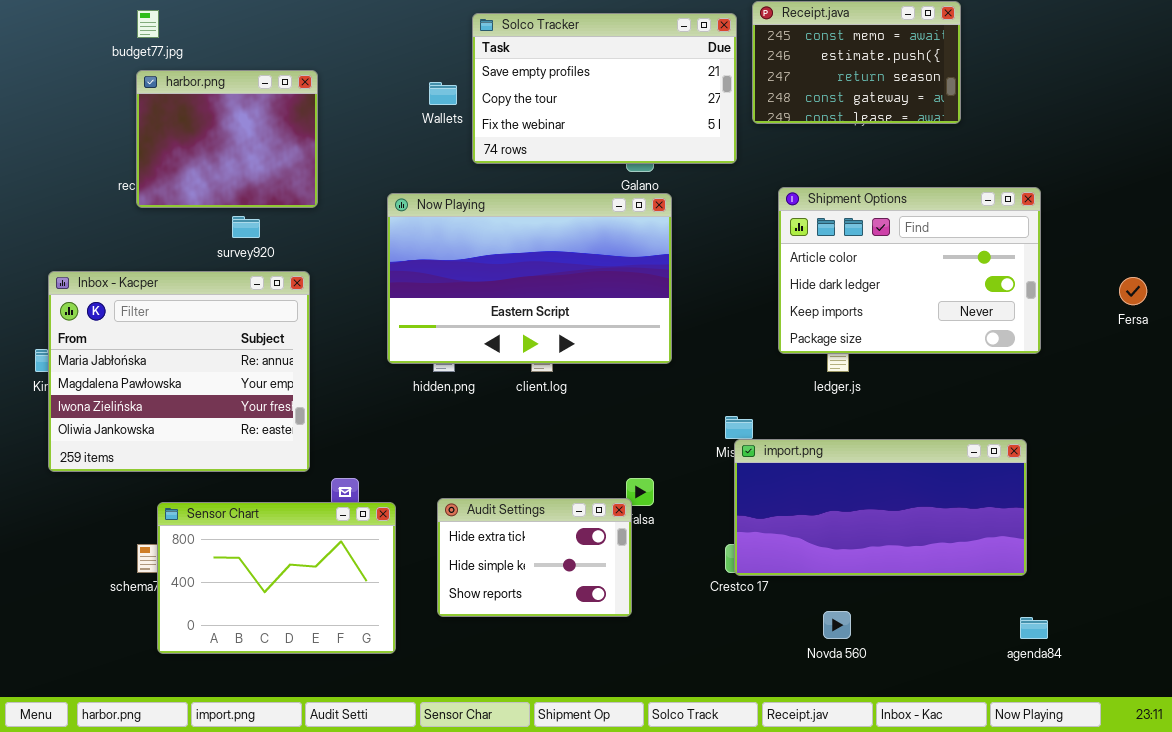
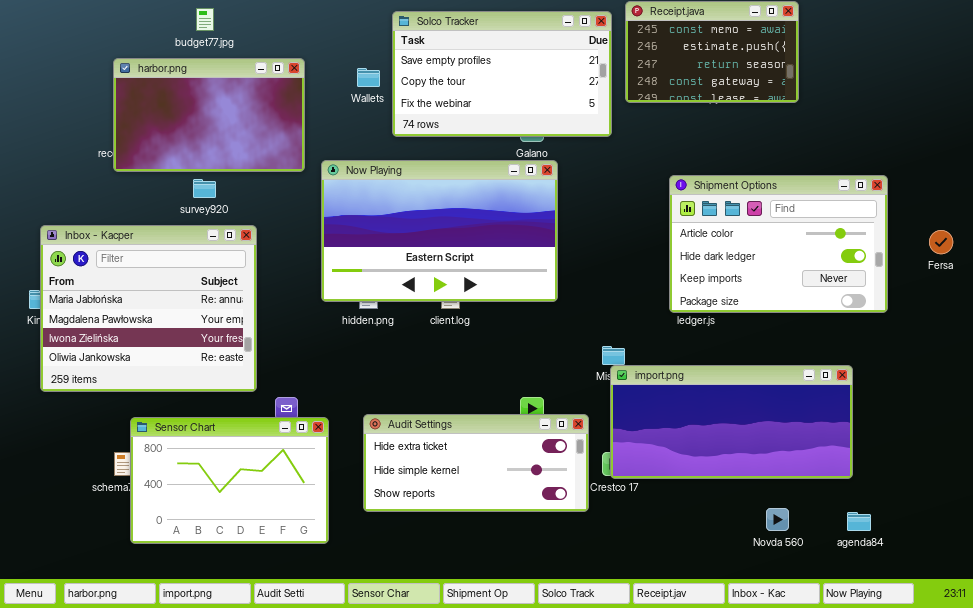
budget77.jpg: [137,10,159,38] -> [196,8,214,31], moved
harbor.png: [136,70,318,208] -> [113,58,305,172], resized
Shipment Options: [778,187,1041,354] -> [669,175,888,313], moved
Audit Settings: [437,498,632,617] -> [363,414,589,512], resized
Novda 560: [823,611,851,639] -> [766,508,789,531], moved

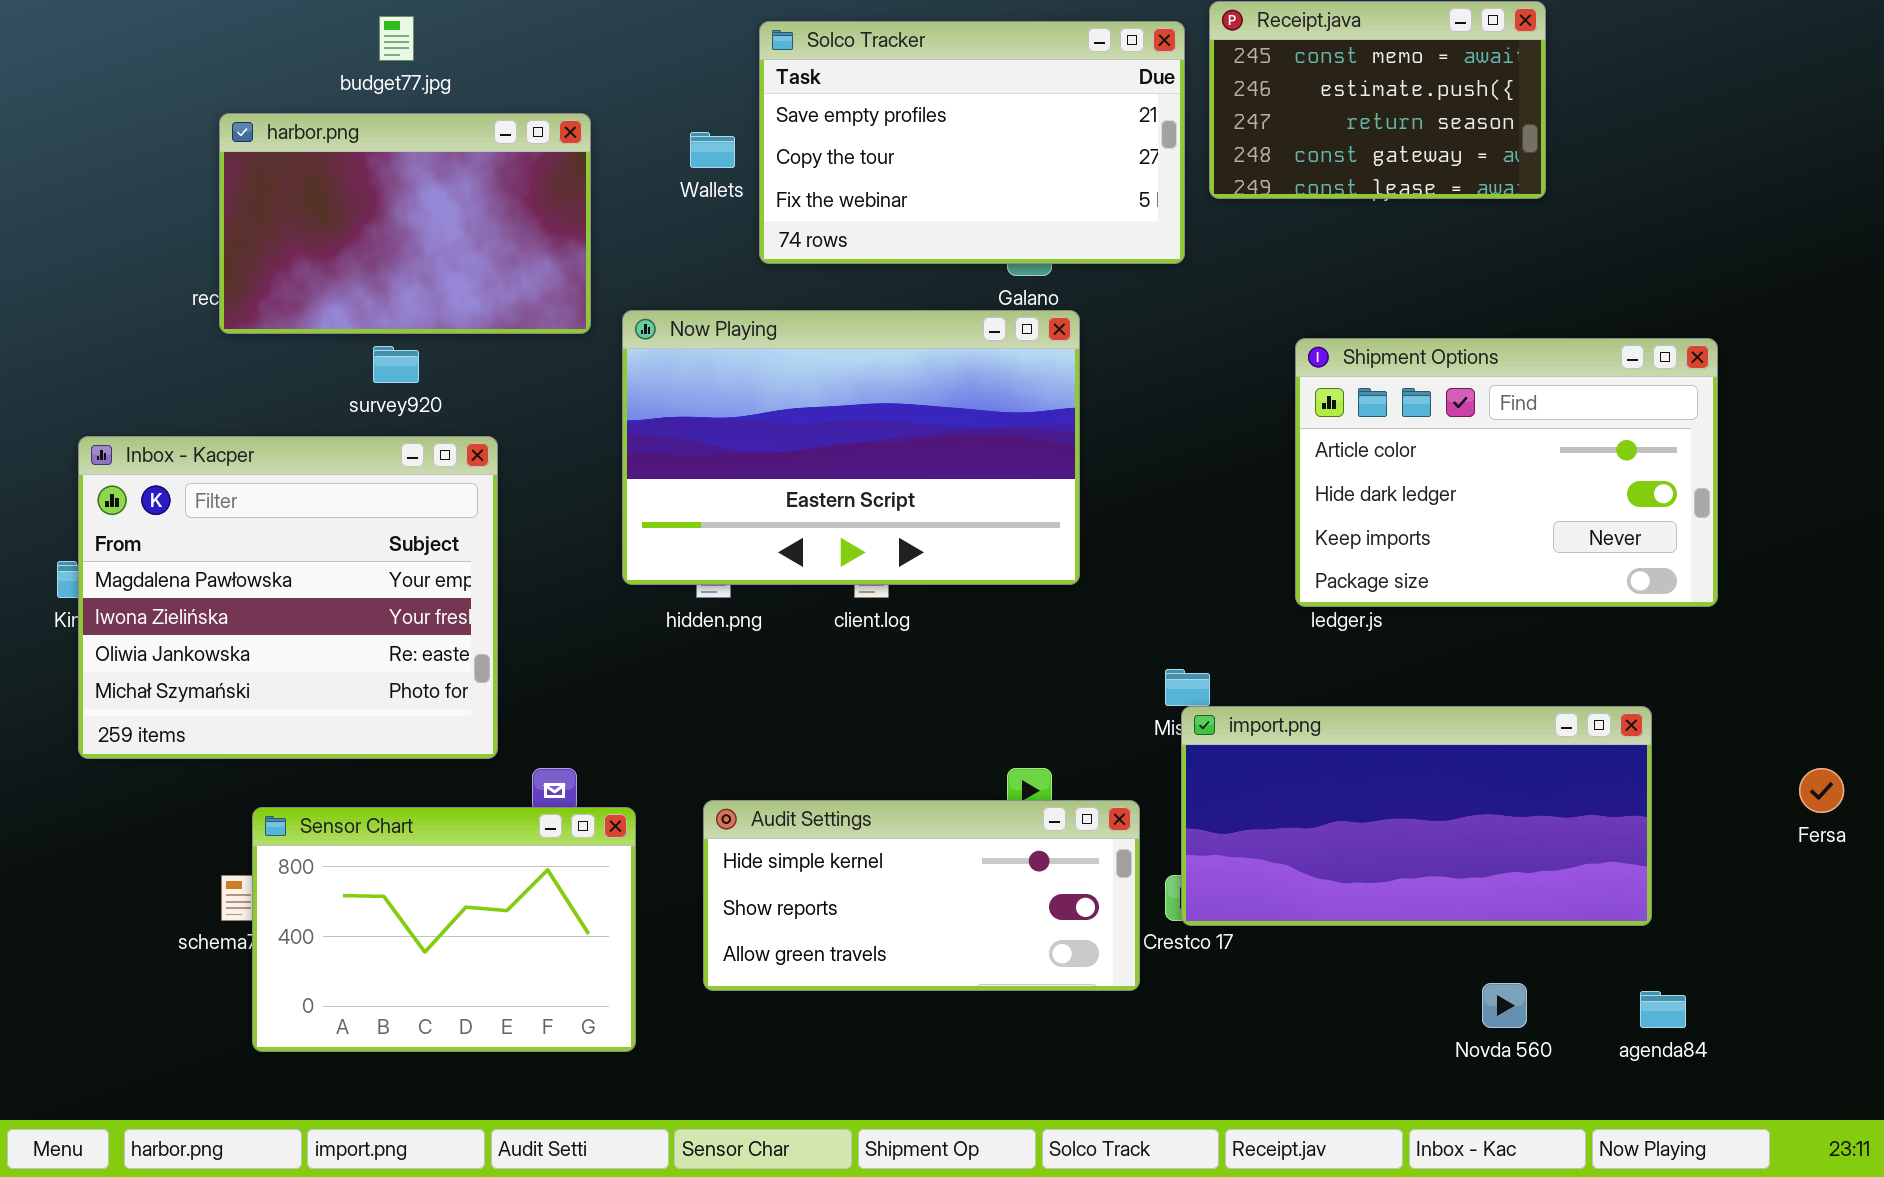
Inbox - Kacper: [40,225,257,392] -> [78,436,498,759], scrolled down 1 row
Fersa: [929,230,953,254] -> [1799,768,1844,813], moved
Audit Settings: [363,414,589,512] -> [703,800,1140,991], scrolled down 1 row

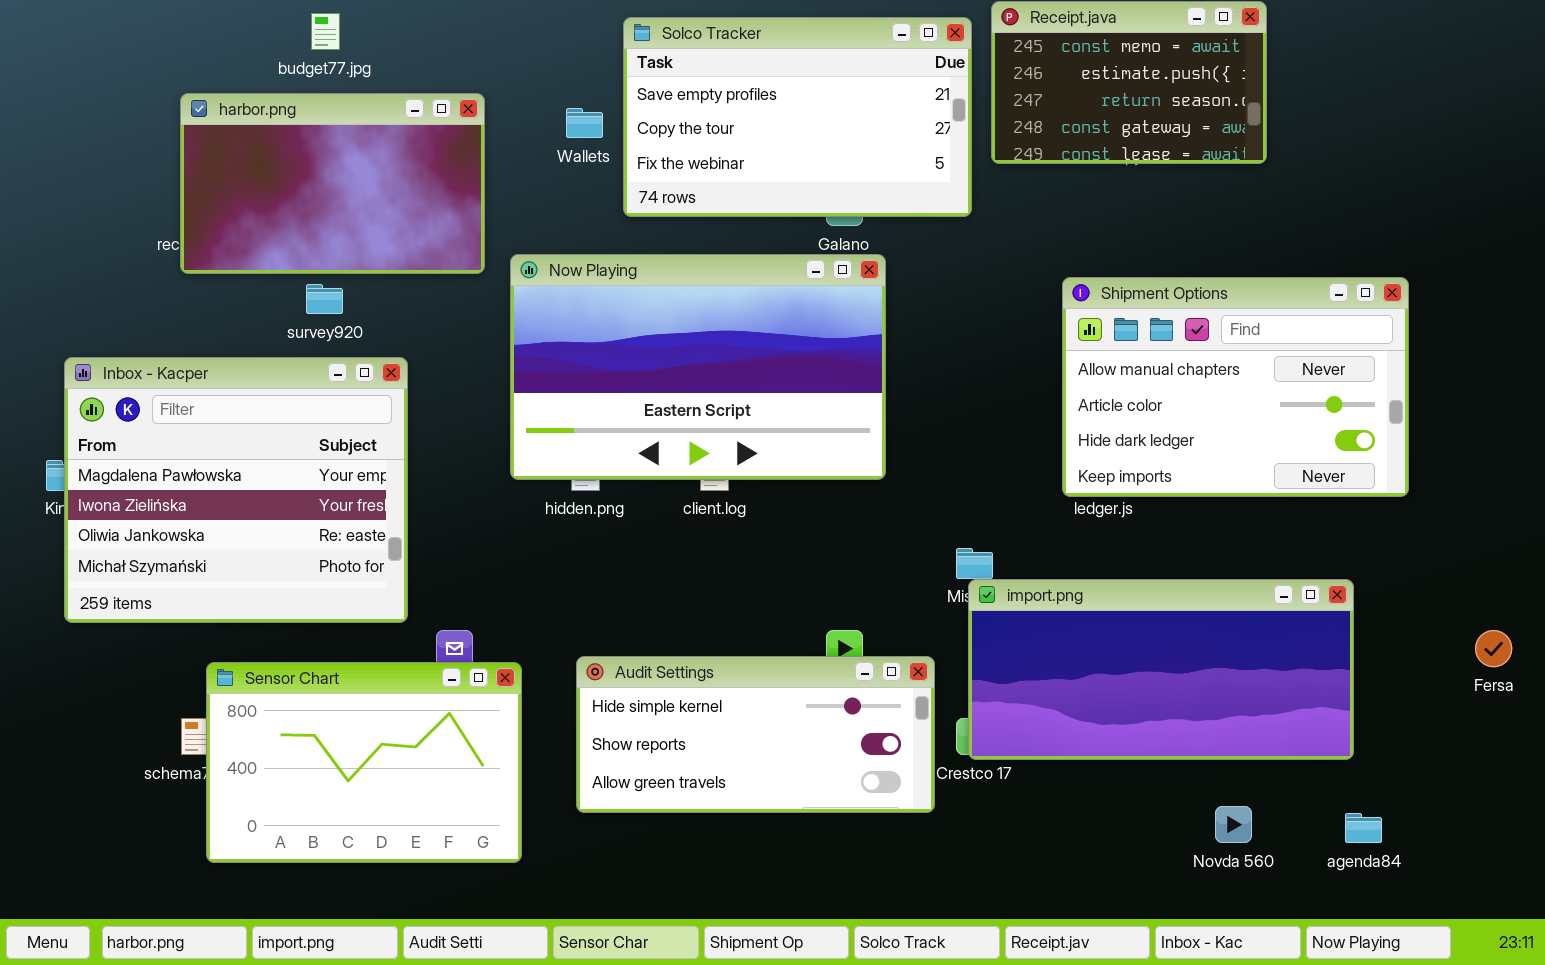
Shipment Options: [1295,338,1718,607] -> [1062,277,1409,497], scrolled up 1 row

